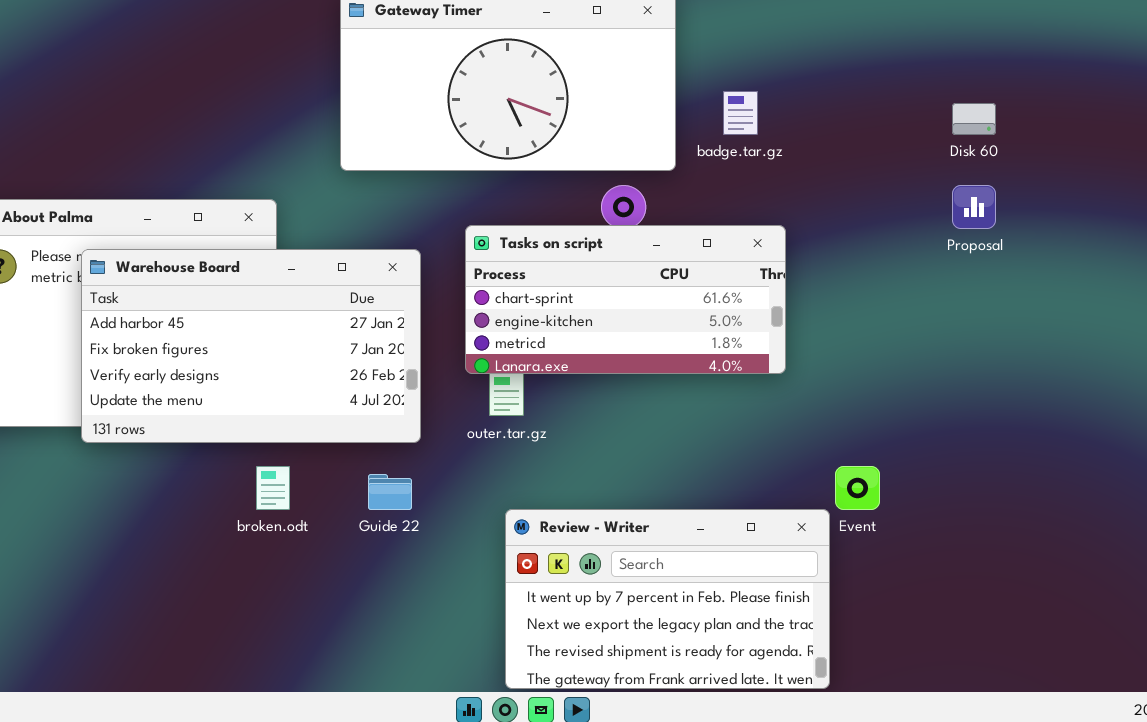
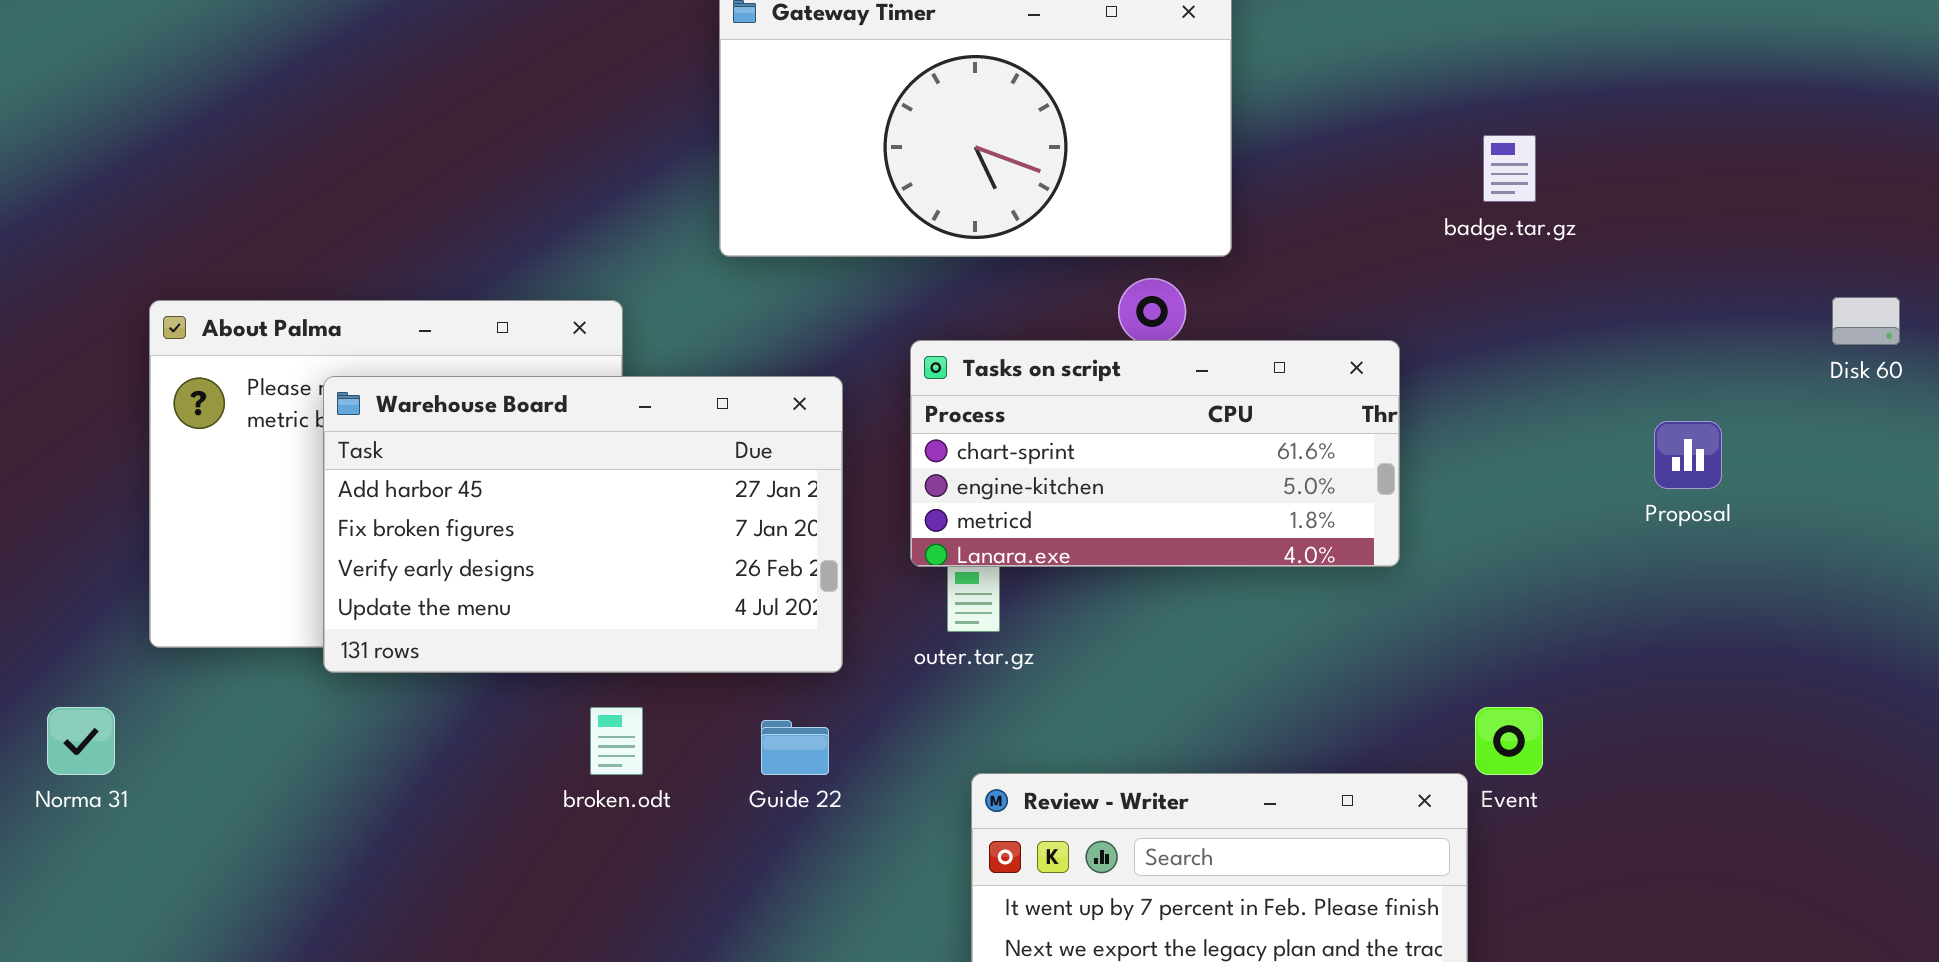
badge.tar.gz: [723,91,758,135] -> [1483,135,1536,202], moved
Disk 60: [952,103,996,135] -> [1832,297,1900,345], moved
Proposal: [952,185,996,229] -> [1654,421,1722,489], moved

